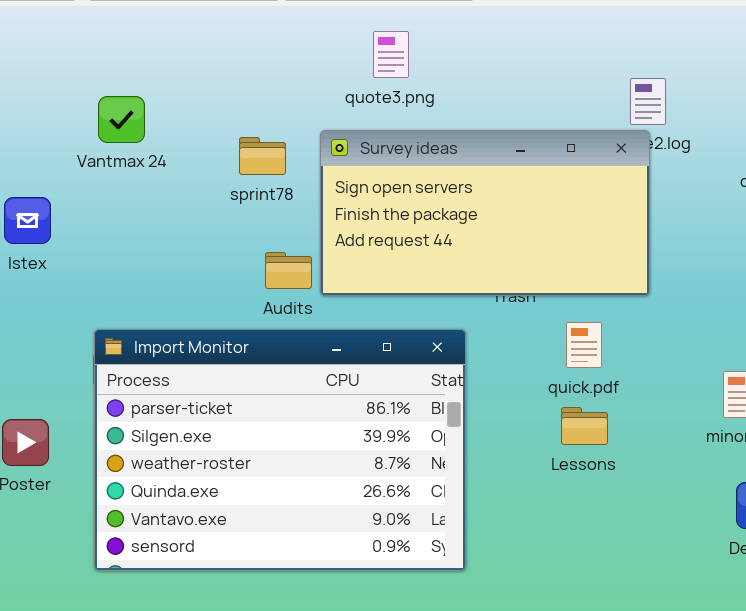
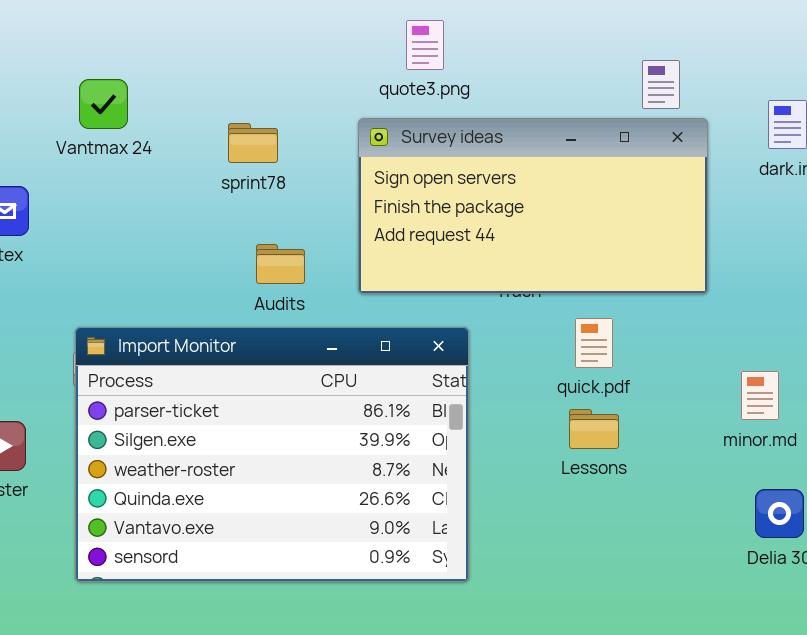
quote3.png: [373,31,409,78] -> [406,20,444,70], moved
Survey ideas: [320,130,650,296] -> [358,118,708,294], moved

